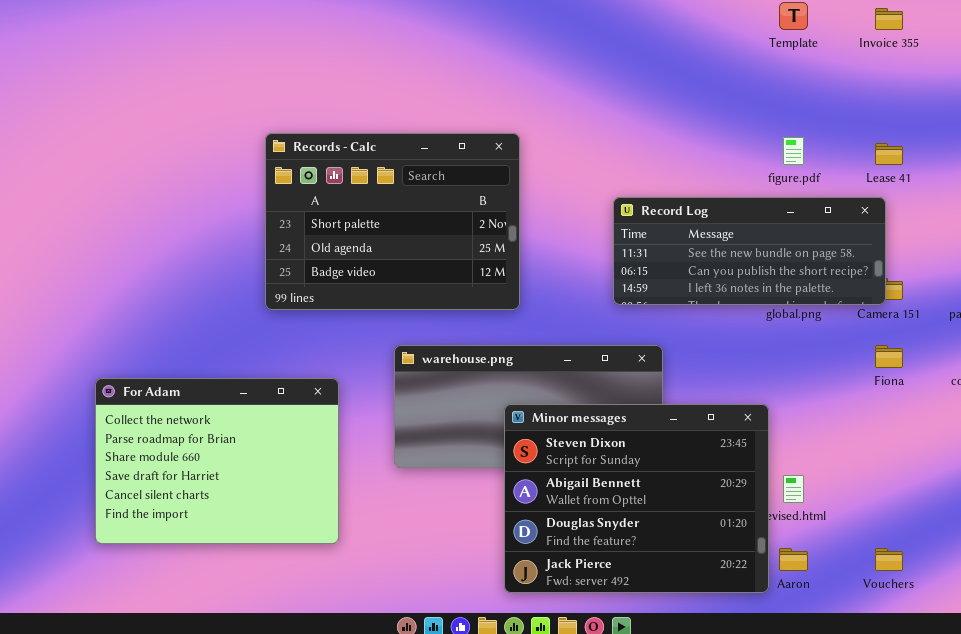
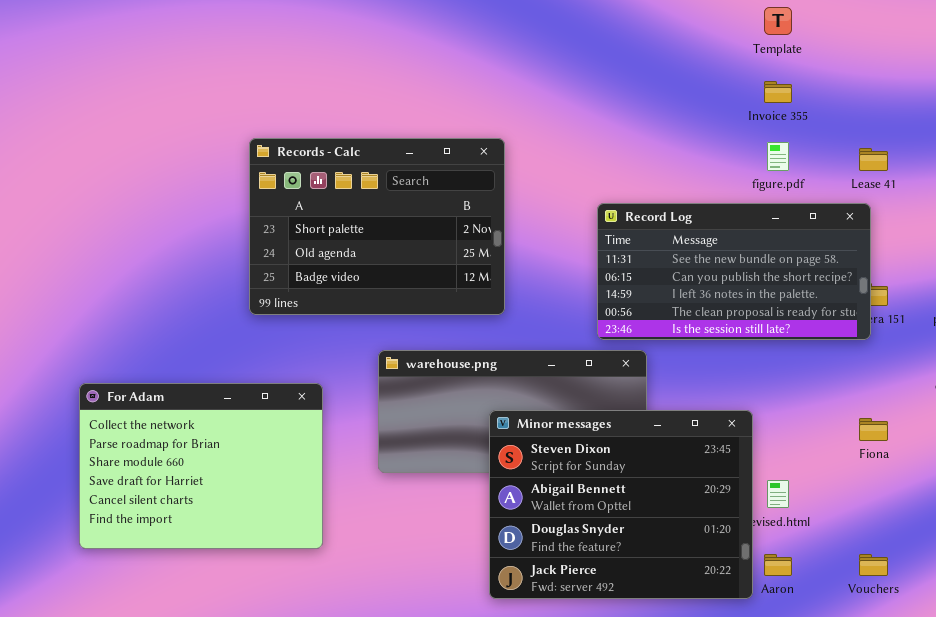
Invoice 355: [875,8,903,30] -> [764,81,792,103], moved
Record Log: [613,197,886,305] -> [597,203,871,340], resized
Fiona: [875,345,903,368] -> [859,418,888,441], moved

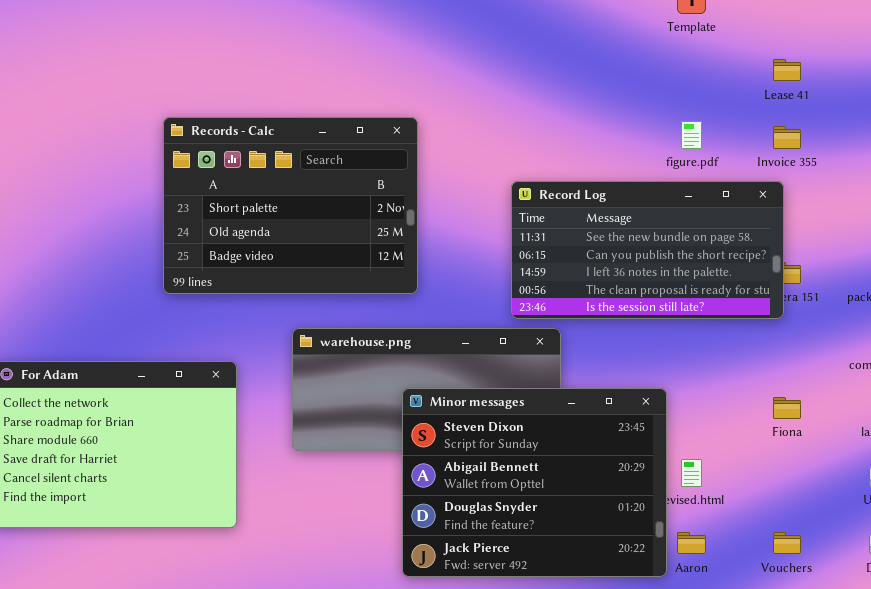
Invoice 355: [764,81,792,103] -> [773,126,801,149], moved
Lease 41: [859,148,888,171] -> [773,59,801,81], moved

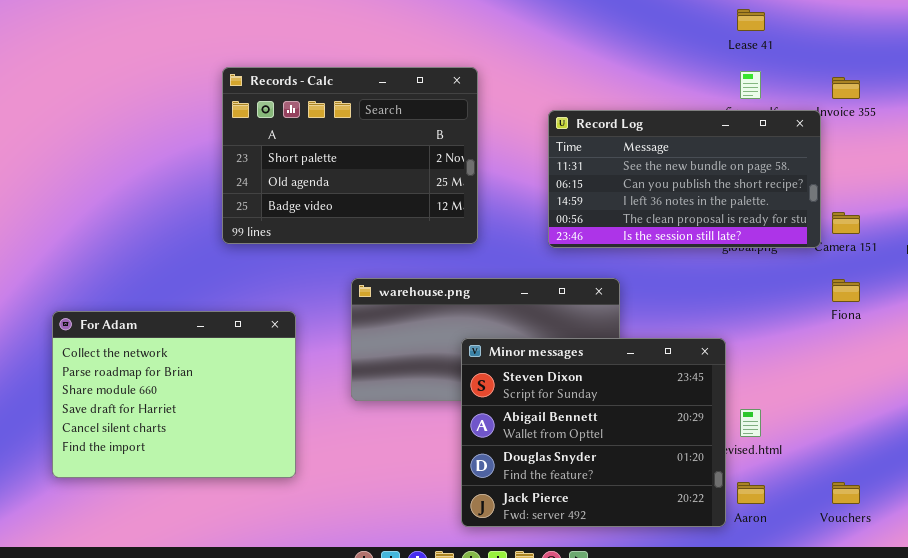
Lease 41: [773,59,801,81] -> [737,9,765,31], moved
Record Log: [511,181,784,319] -> [548,110,821,248], moved
Fiona: [773,397,801,419] -> [832,279,860,302], moved

